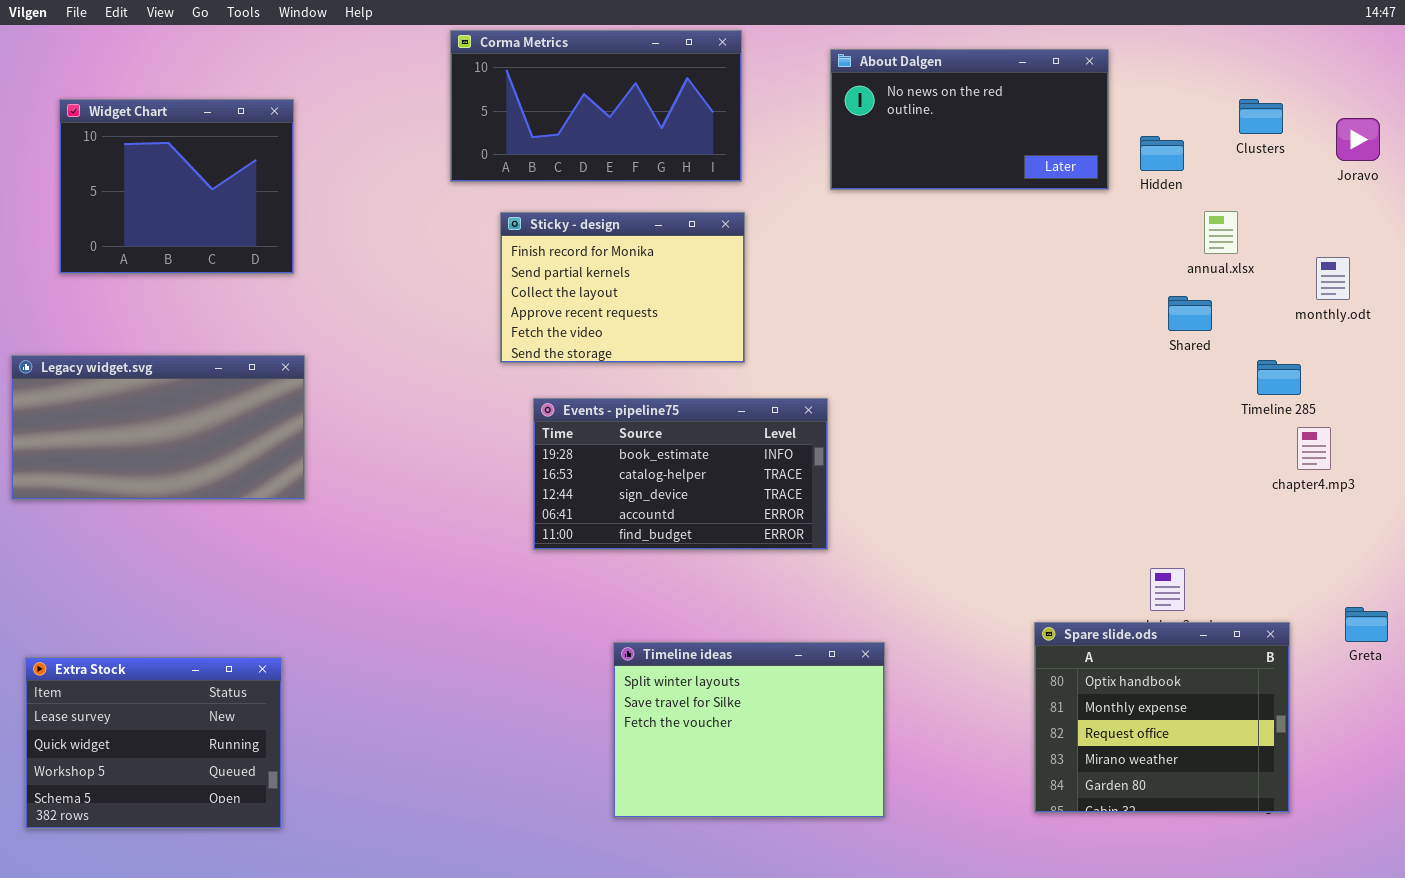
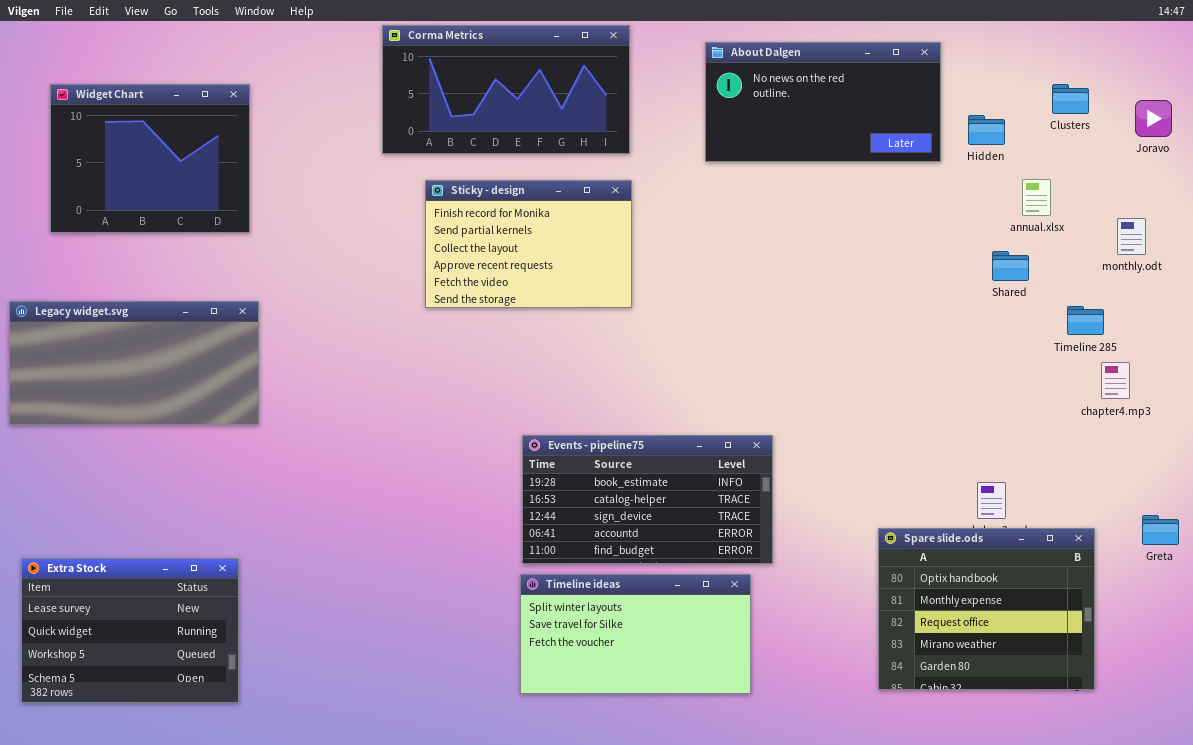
Events - pipeline75: [533,398,828,550] -> [522,435,773,564], moved
Timeline ideas: [613,642,885,818] -> [520,574,751,694], resized

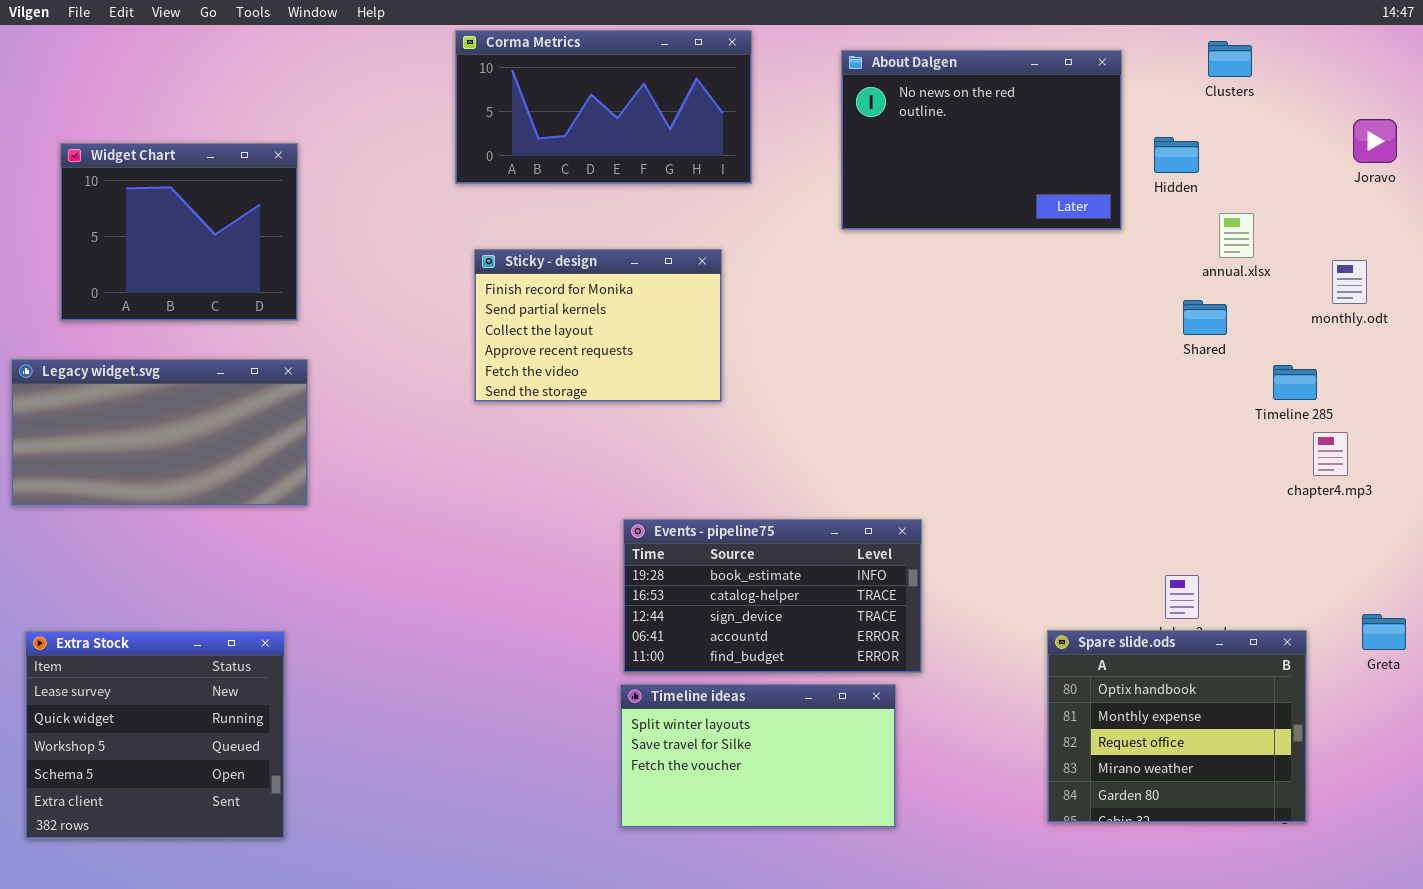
About Dalgen: [705,42,941,162] -> [841,50,1122,230], resized
Widget Chart: [50,84,250,233] -> [60,143,298,321], moved
Clusters: [1052,84,1089,114] -> [1208,41,1252,77], moved
Sticky - design: [425,180,632,308] -> [474,249,722,402], moved
Extra Stock: [21,558,239,703] -> [25,631,285,839], resized

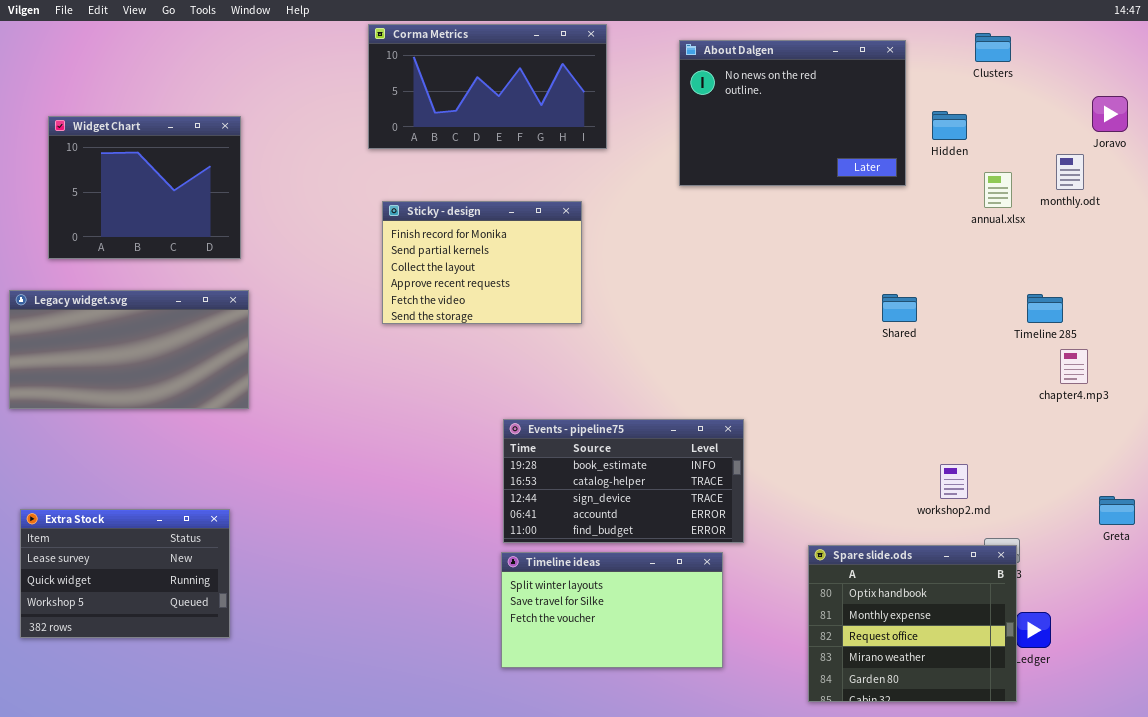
monthly.odt: [1332,260,1367,304] -> [1056,154,1084,190], moved
Shared: [1183,300,1227,335] -> [882,294,917,322], moved
Spare slide.ods: [1047,630,1307,823] -> [808,545,1017,702], moved
Extra Stock: [25,631,285,839] -> [20,509,230,638], resized

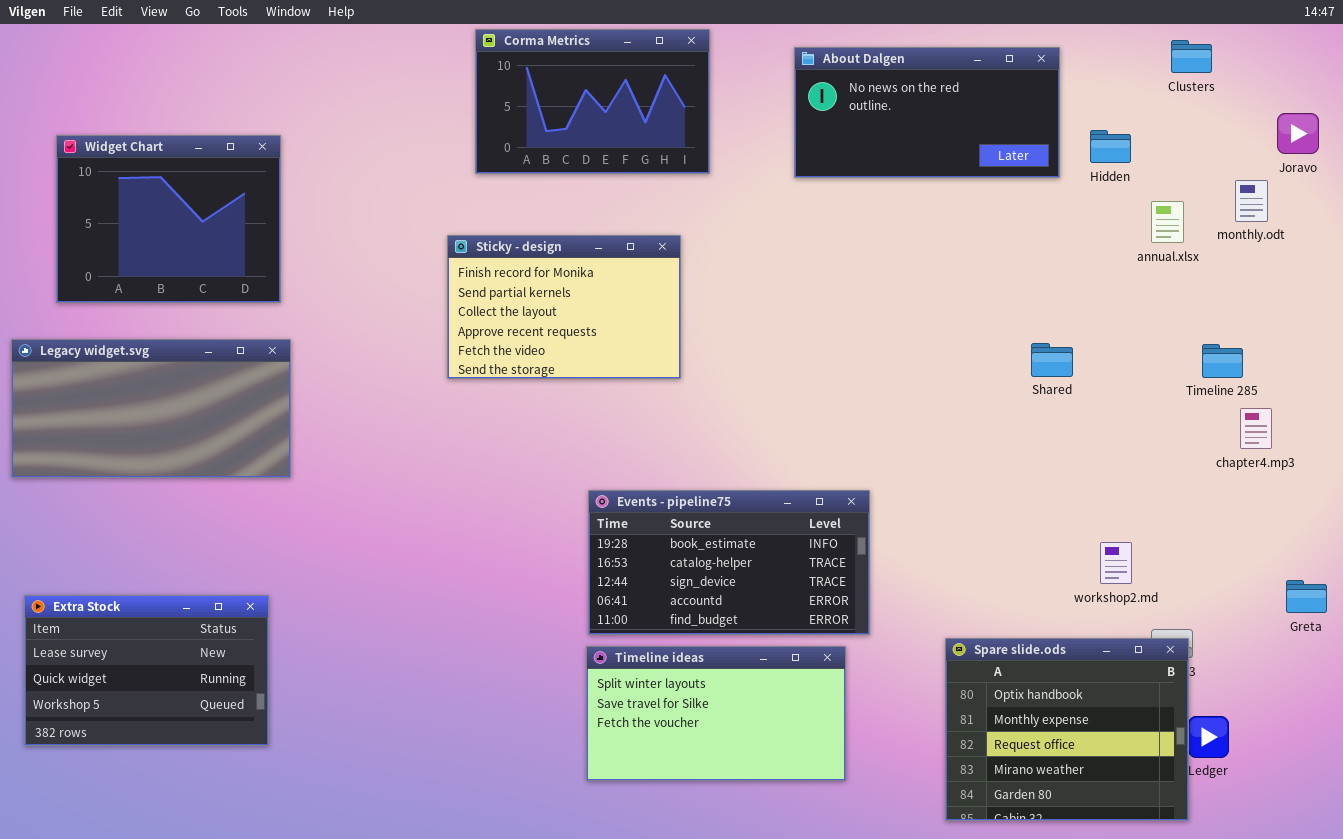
Corma Metrics: [368,24,607,149] -> [475,29,710,174], resized
Clusters: [975,33,1011,62] -> [1171,40,1212,73], moved
About Dalgen: [679,40,906,186] -> [794,47,1060,178], resized

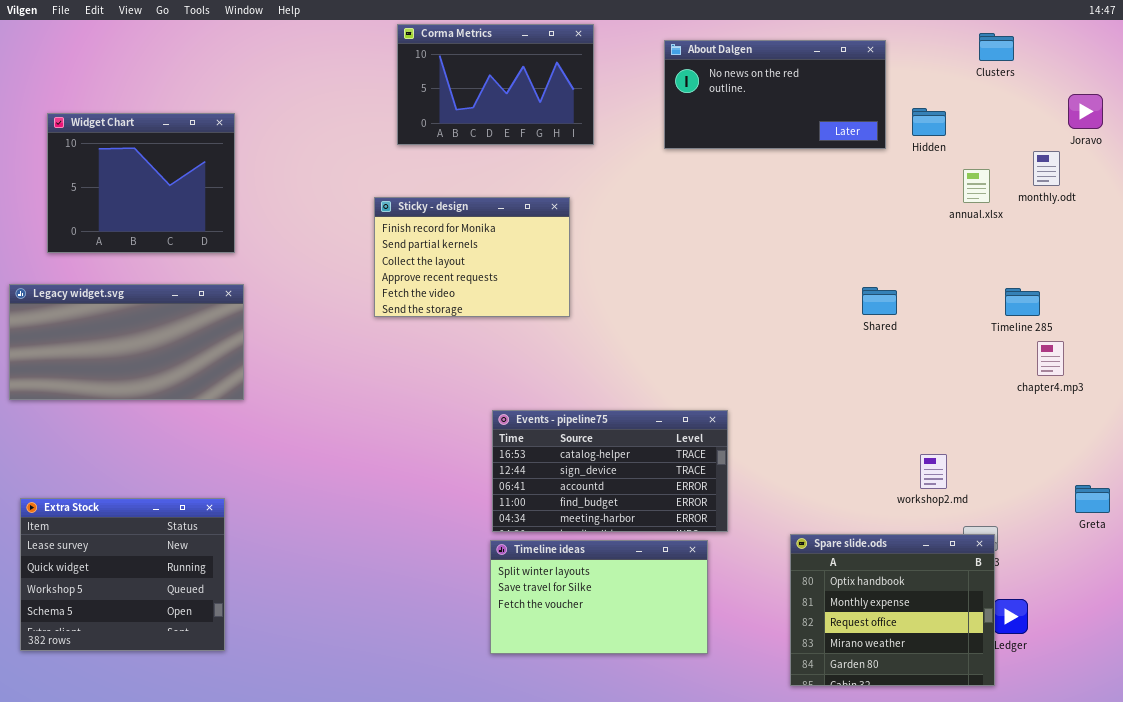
Events - pipeline75: [588,490,870,635] -> [492,410,728,532], scrolled down 1 row
Extra Stock: [24,595,269,746] -> [20,498,225,651], resized

